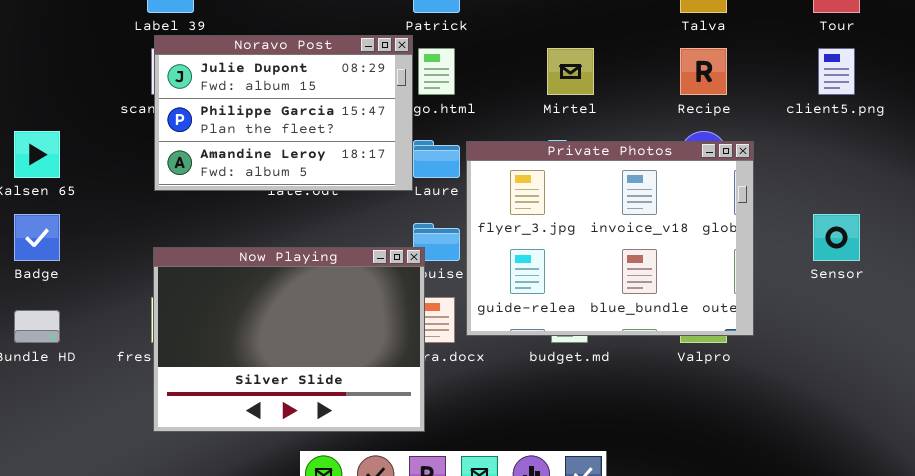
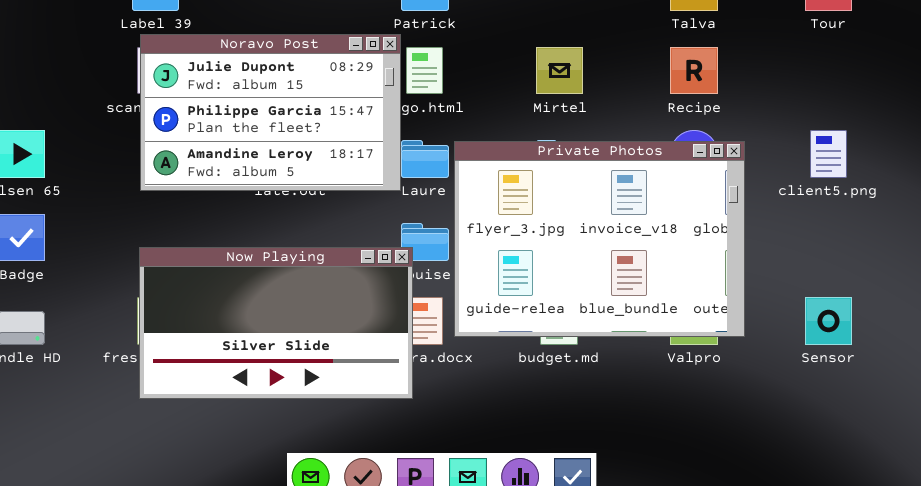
client5.png: [818,48,855,95] -> [810,130,847,178], moved
Sensor: [813,214,860,261] -> [805,297,852,345], moved
Now Playing: [153,247,425,432] -> [139,247,413,399], resized

